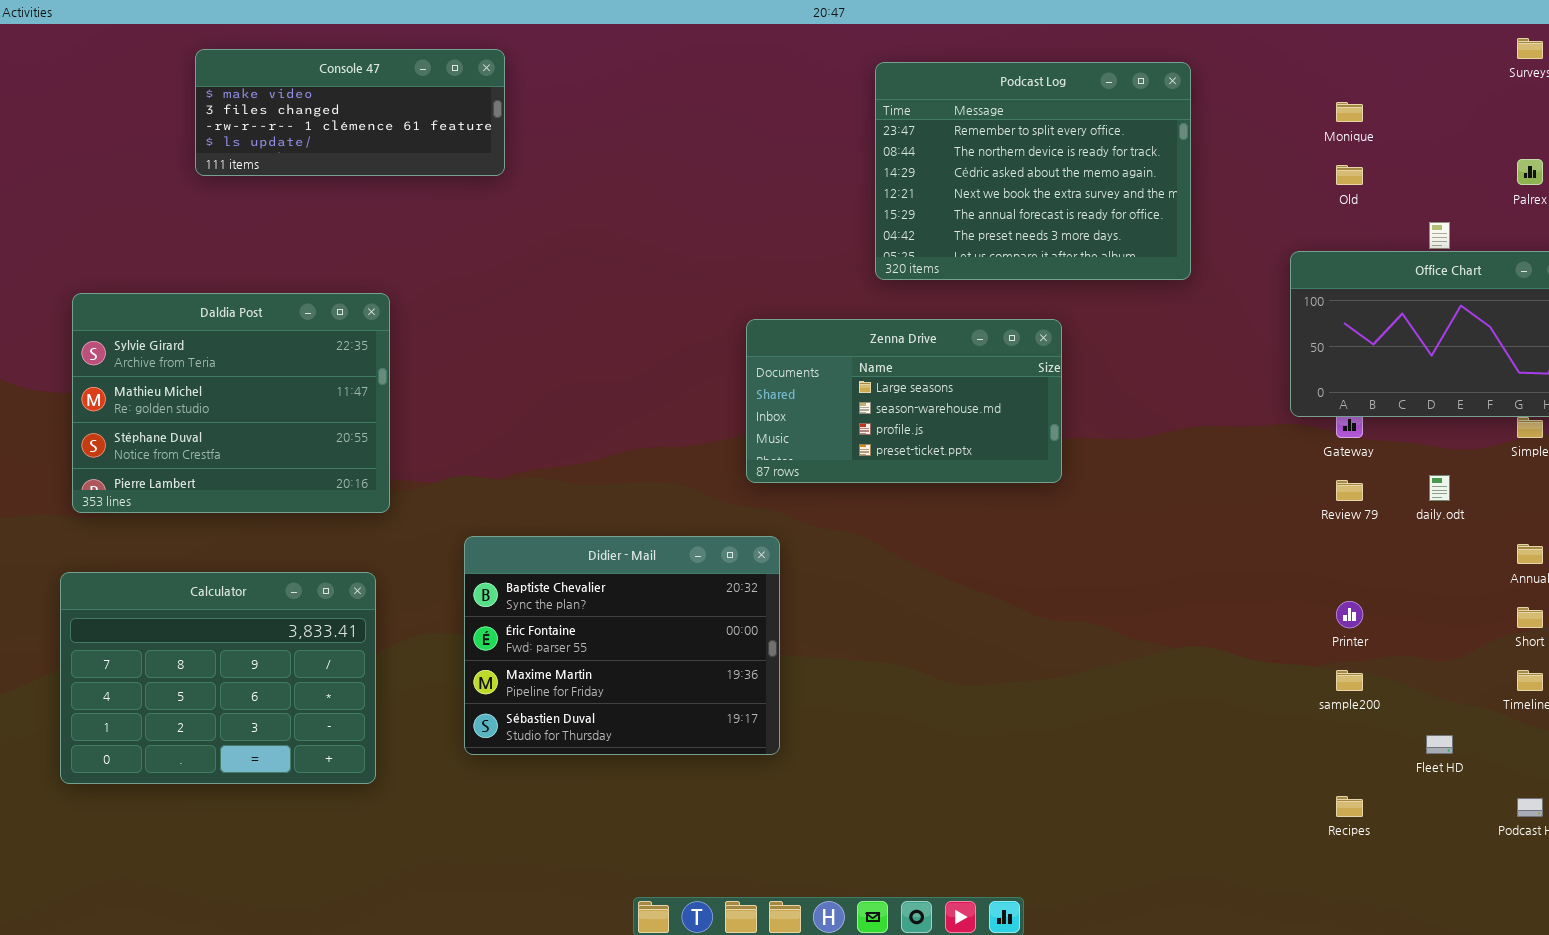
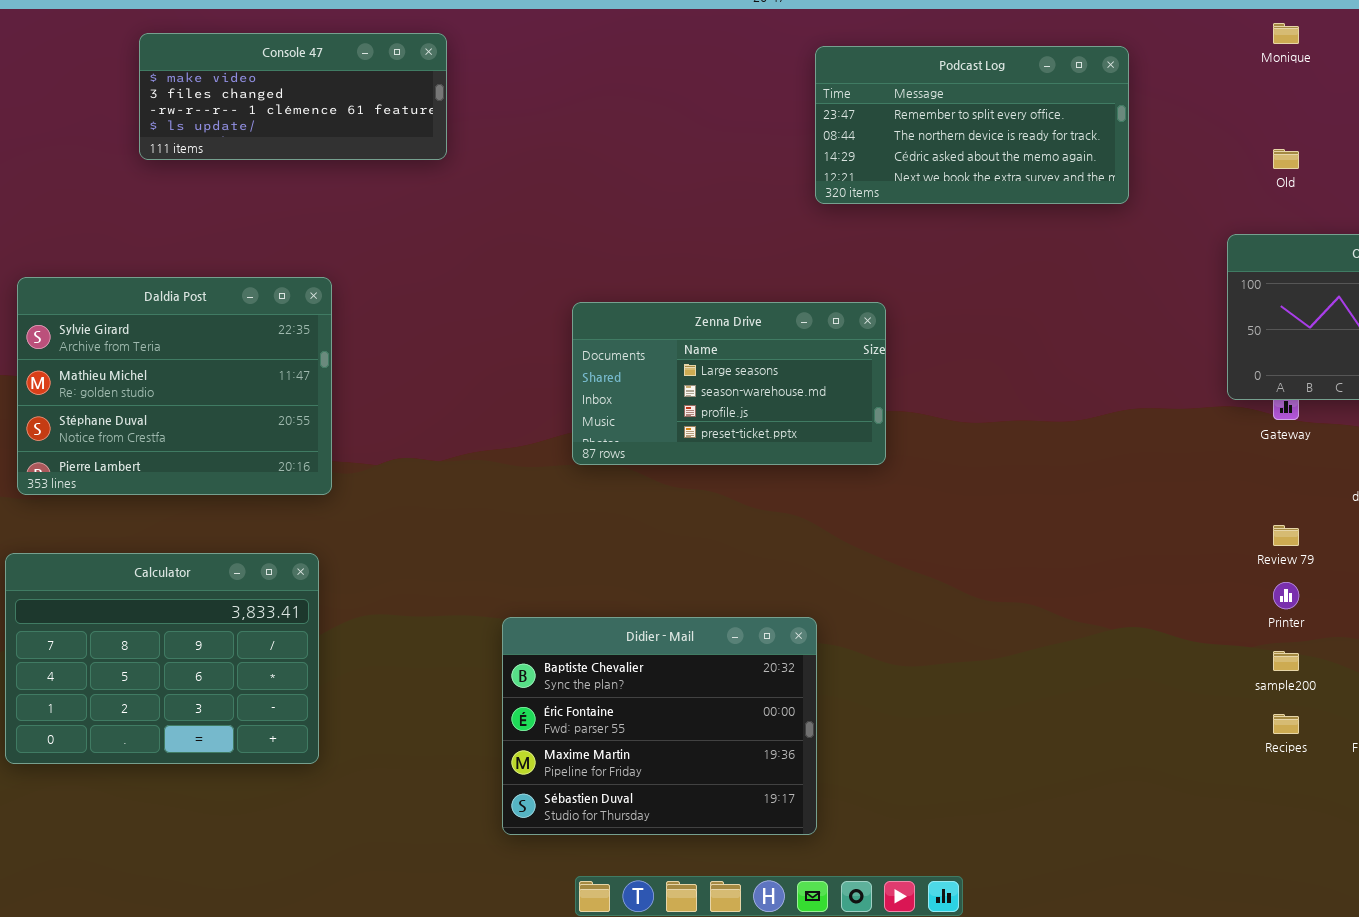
Podcast Log: [875,62,1191,280] -> [815,46,1129,204], resized
Monique: [1336,102,1363,122] -> [1273,23,1299,44], moved
Zenna Drive: [746,319,1062,483] -> [572,302,886,465], moved
Review 79: [1336,480,1363,501] -> [1273,525,1299,546], moved
Didier - Mail: [464,536,780,755] -> [502,617,817,835], moved
Recipes: [1336,796,1363,817] -> [1273,714,1299,734], moved

